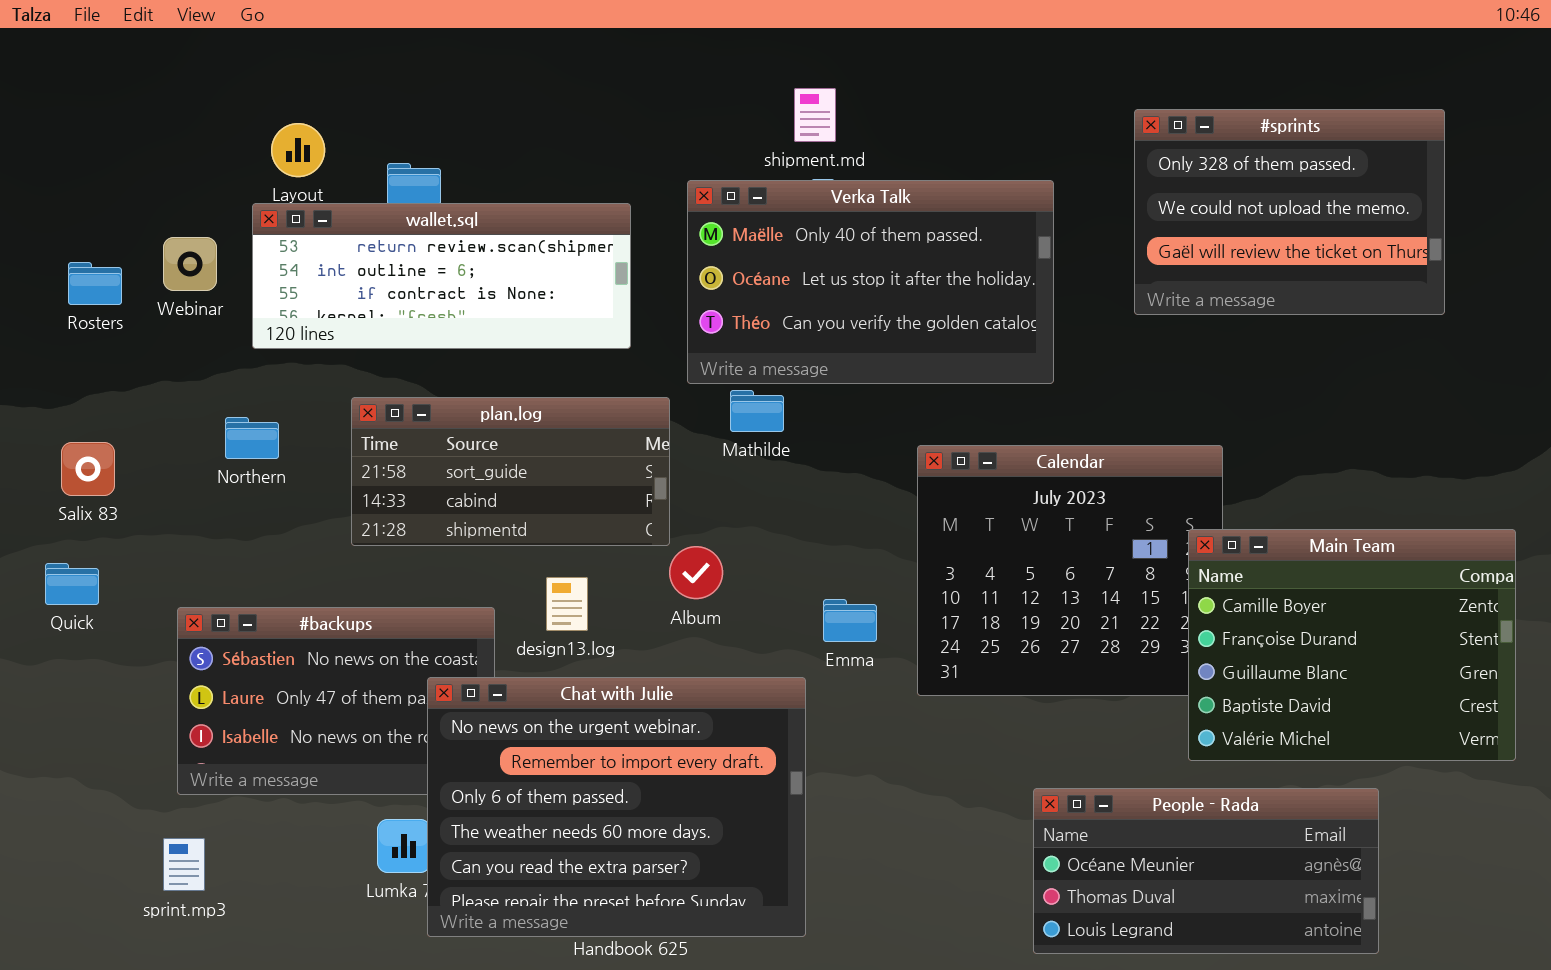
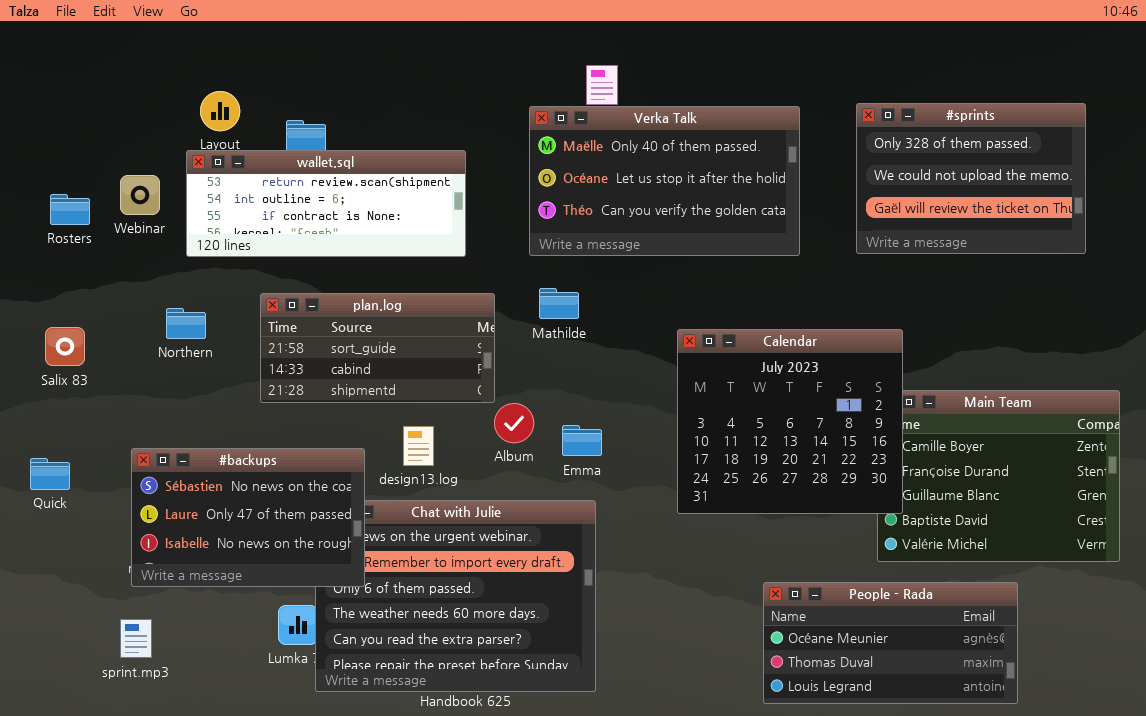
#sprints: [1134,109,1445,315] -> [856,103,1086,254], moved
Verka Talk: [687,180,1054,384] -> [529,106,800,256], moved
Calendar: [917,445,1223,696] -> [677,329,903,514], raised
Quick: [45,563,99,605] -> [30,458,70,490], moved
Emma: [823,599,877,642] -> [562,425,602,456], moved
#backups: [177,607,495,795] -> [131,448,365,587], raised

